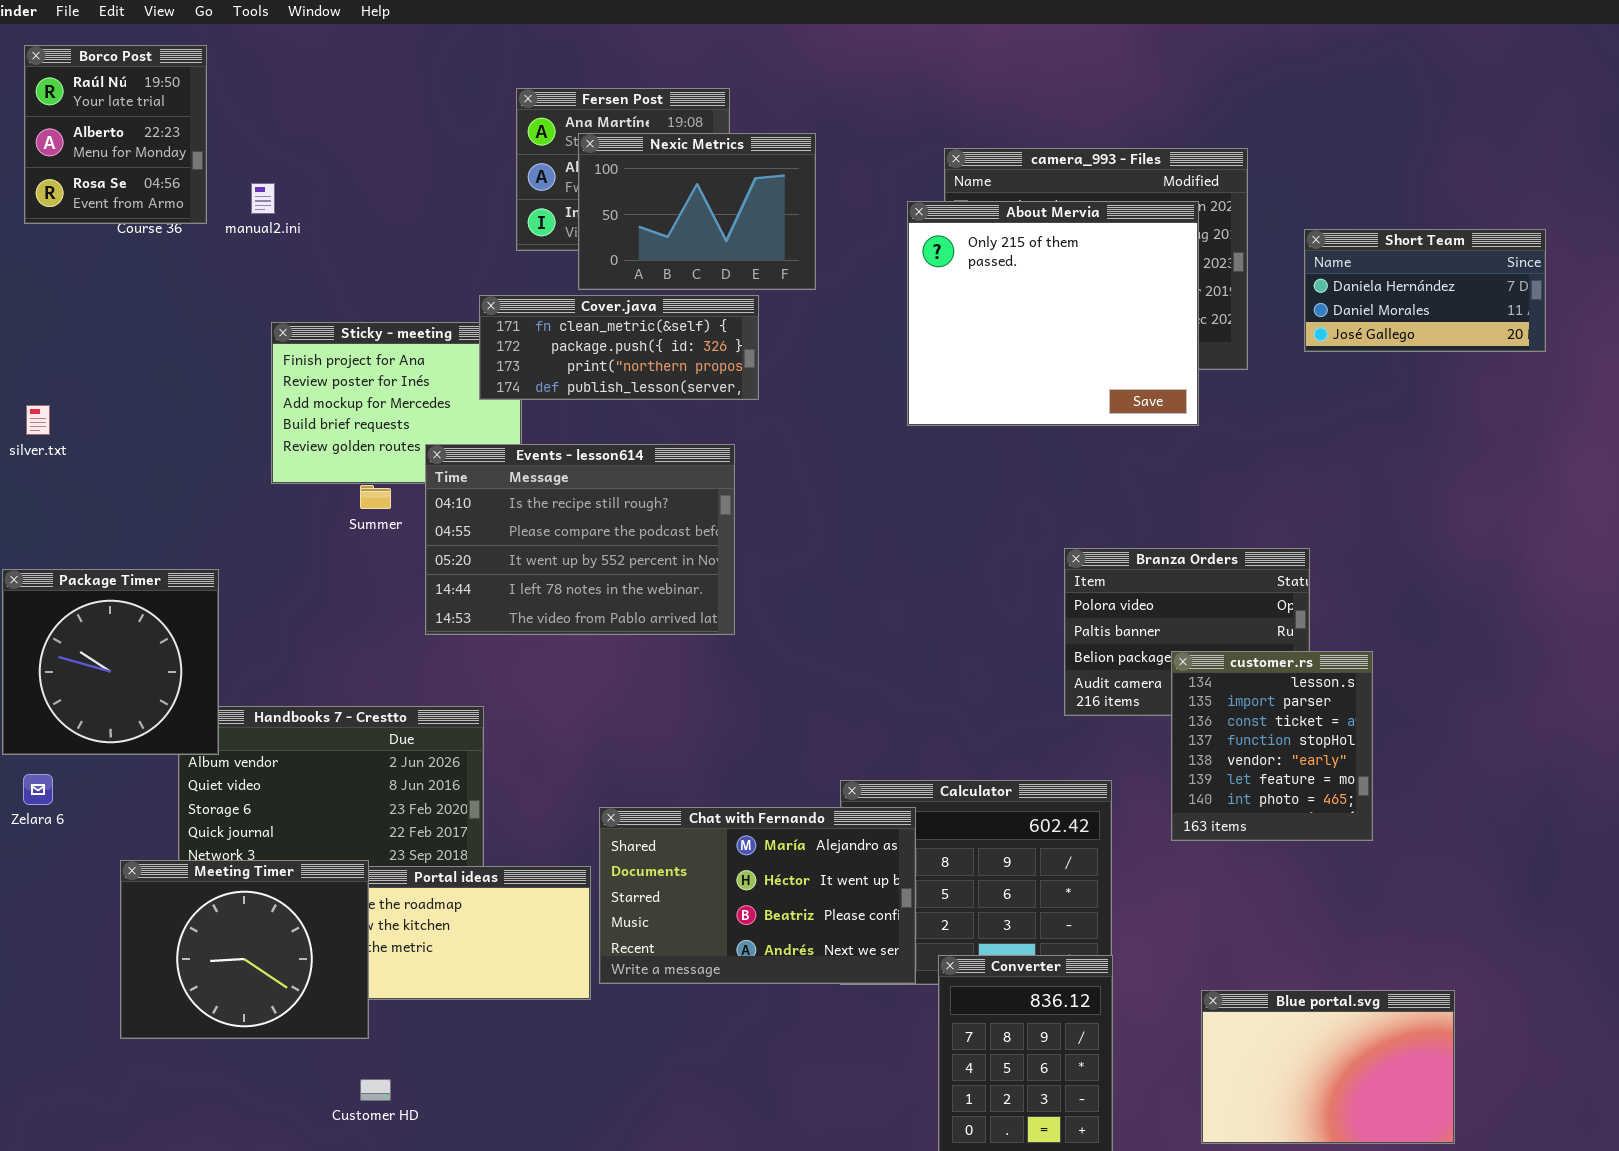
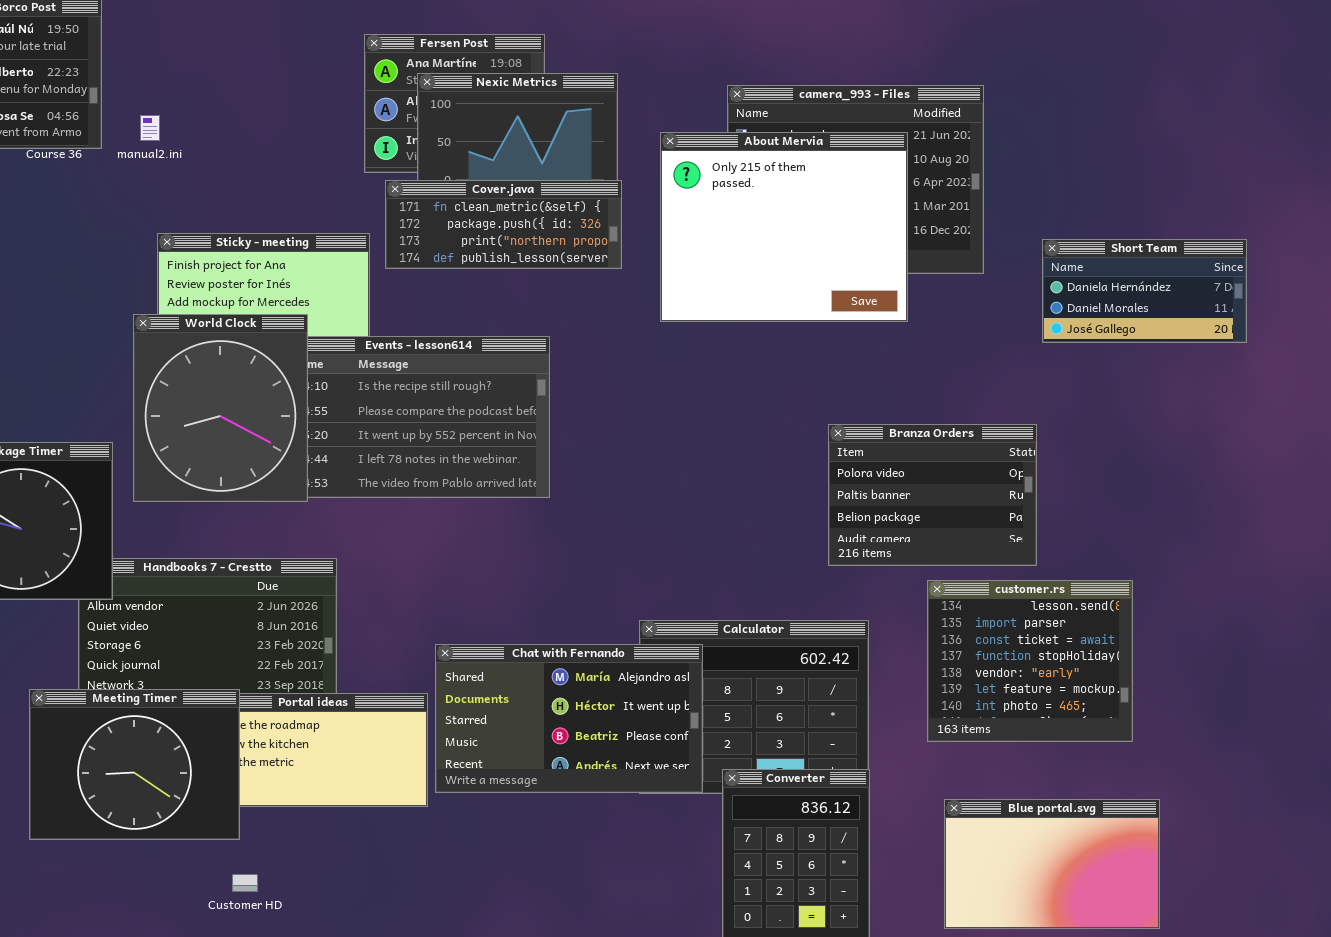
About Mervia: [907,201,1199,426] -> [660,132,908,322], moved
Short Team: [1304,229,1546,352] -> [1042,239,1247,343], moved
Cover.java: [479,295,759,400] -> [385,180,622,269], moved
World Clock: none -> [133,314,308,502], opened
customer.rs: [1171,651,1373,841] -> [927,580,1133,742], moved, resized

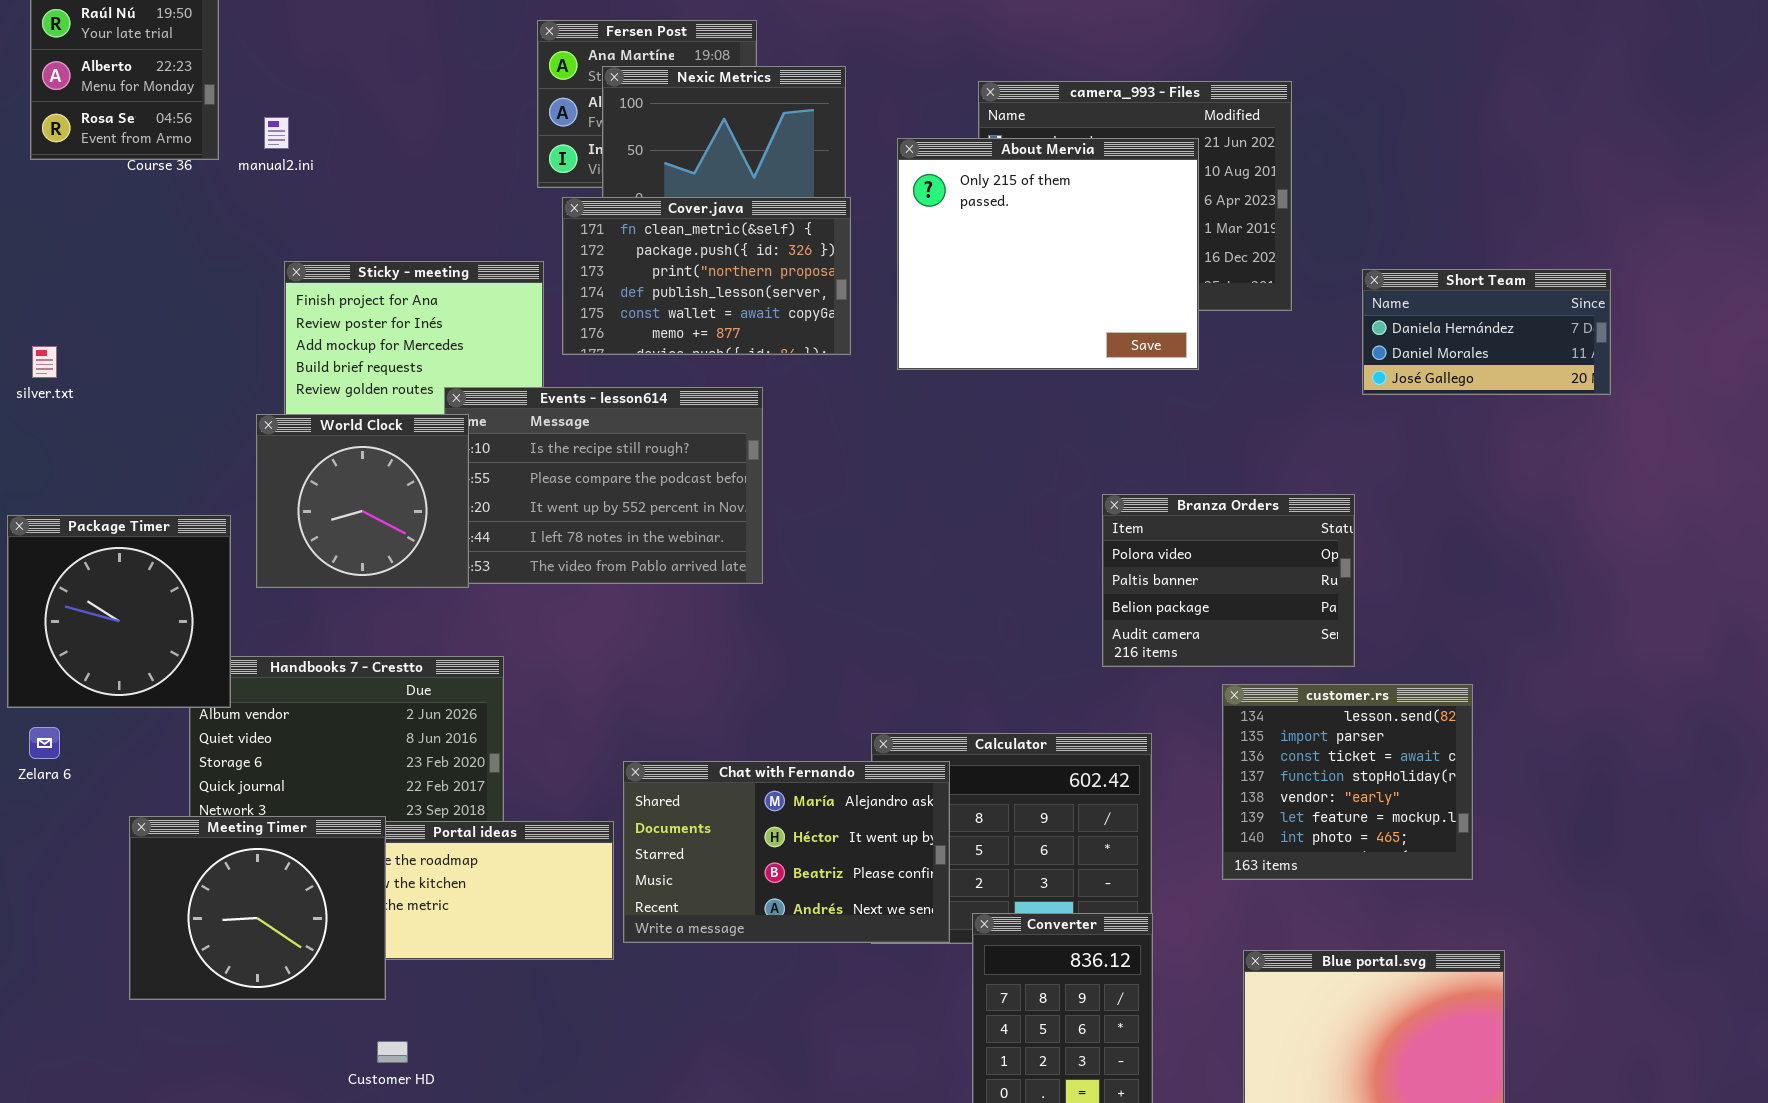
Cover.java: [385,180,622,269] -> [562,197,851,355], resized
World Clock: [133,314,308,502] -> [256,414,469,588], resized

